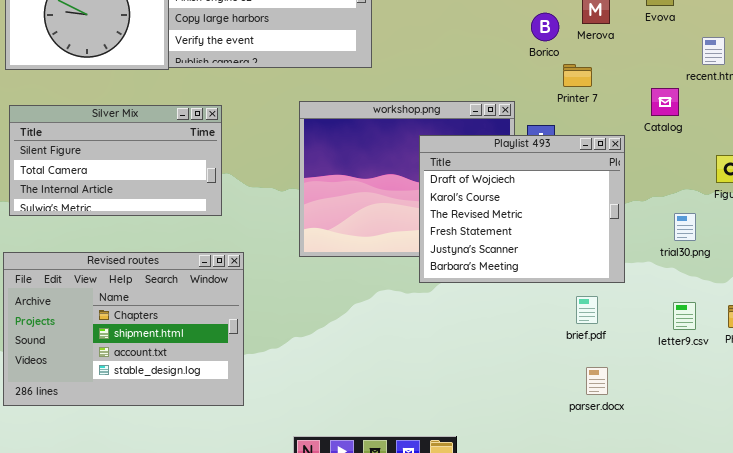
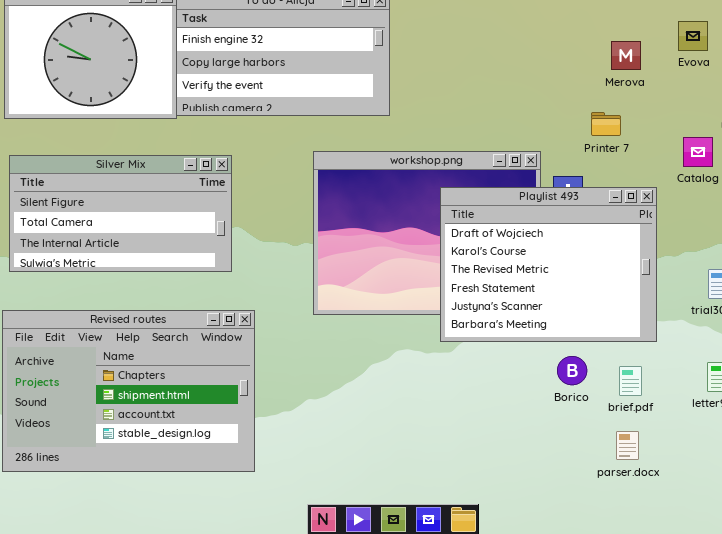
Borico: [531,13,559,41] -> [557,356,587,385], moved
brief.pdf: [576,296,598,324] -> [619,366,642,396], moved

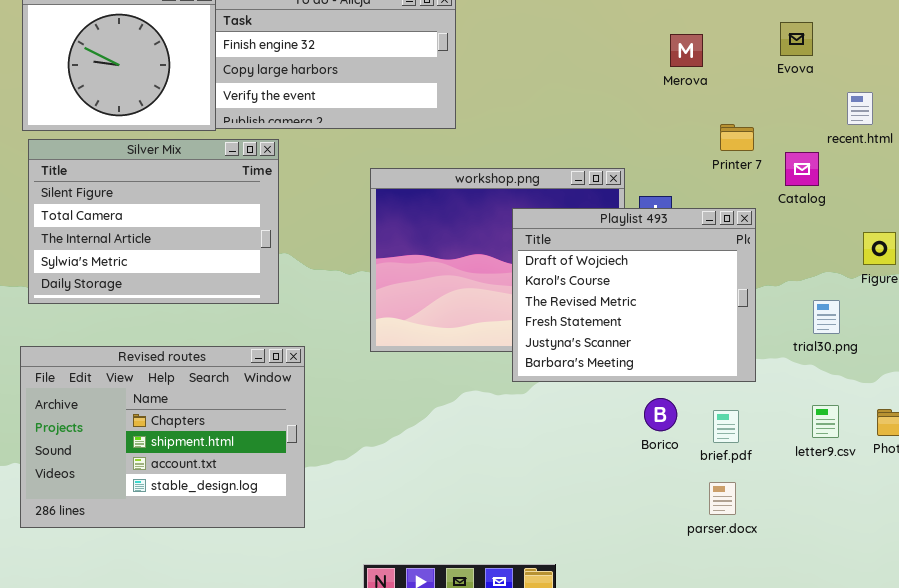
Merova: [611,41,641,70] -> [670,34,703,67], moved
Printer 7: [591,112,621,136] -> [720,124,754,151], moved
Silver Mix: [9,155,232,272] -> [28,139,279,304], resized

